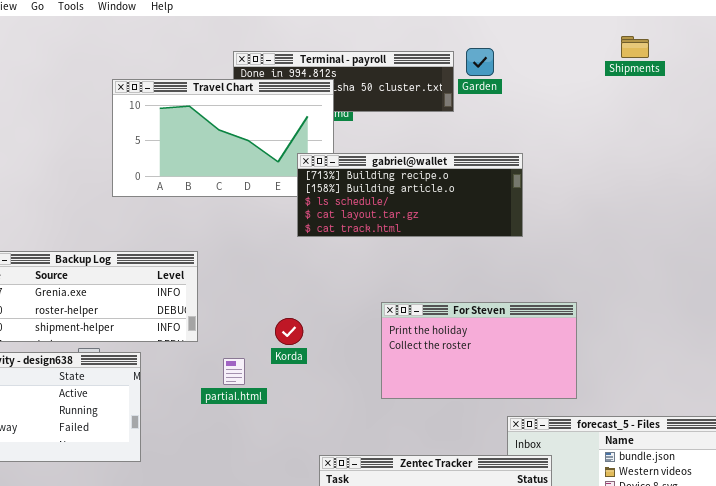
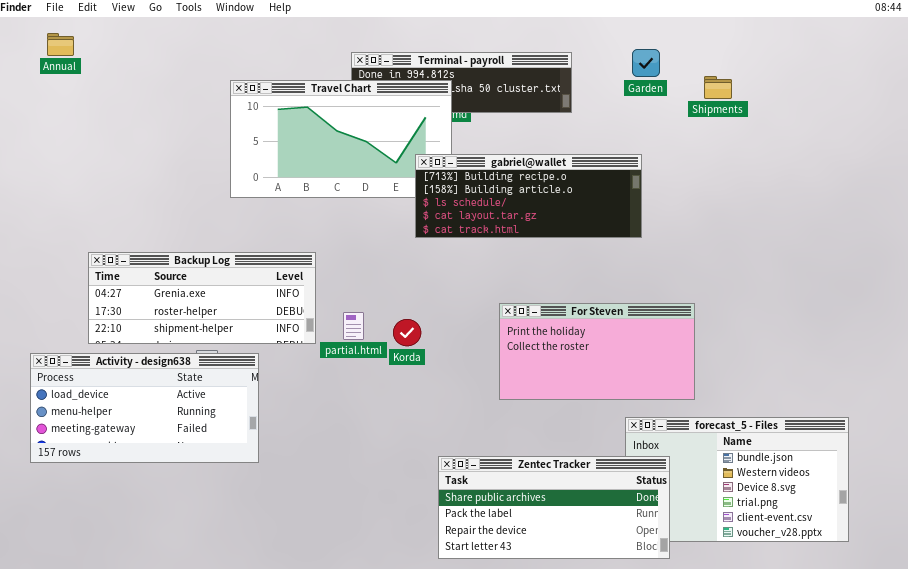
Shipments: [621,36,649,58] -> [704,76,732,99], moved
Garden: [466,48,494,76] -> [632,49,660,77], moved
partial.html: [223,358,245,385] -> [343,312,364,340], moved

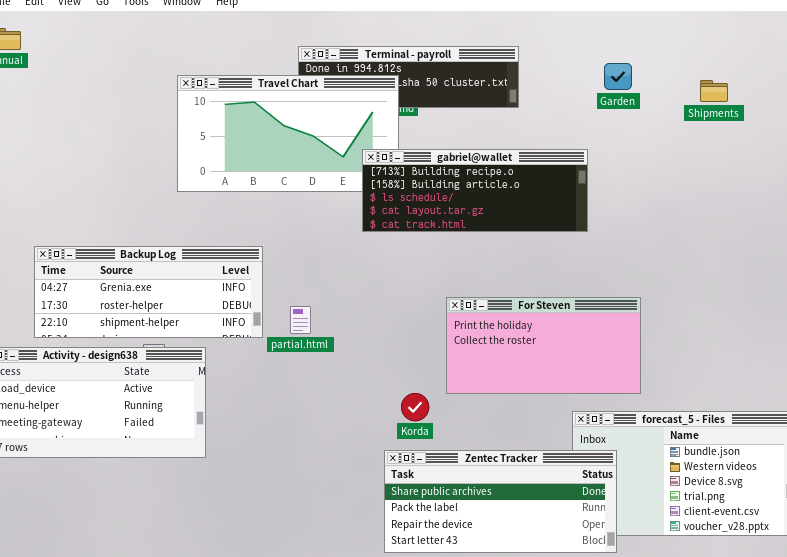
Garden: [632,49,660,77] -> [604,63,632,90], moved
Shipments: [704,76,732,99] -> [700,80,728,102], moved
Korda: [393,319,421,346] -> [401,393,429,421], moved

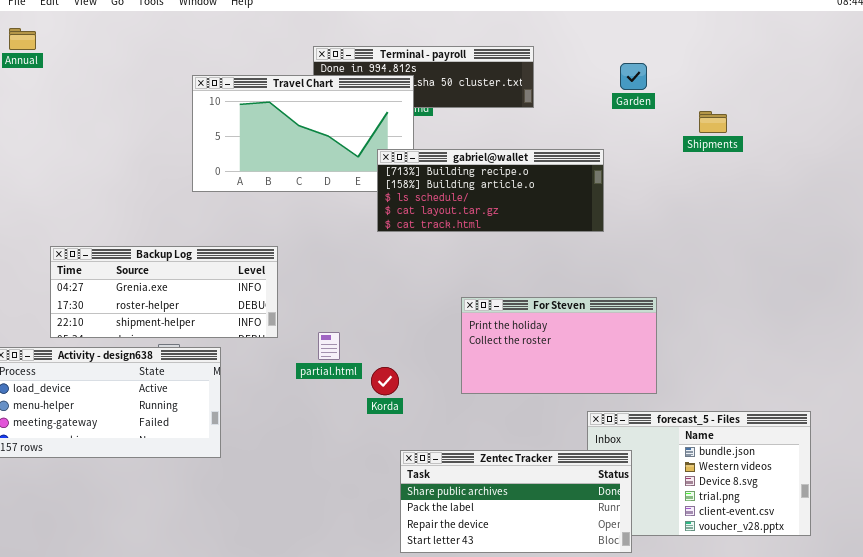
Shipments: [700,80,728,102] -> [699,111,727,133], moved
partial.html: [290,306,311,334] -> [318,332,340,360], moved
Korda: [401,393,429,421] -> [371,367,399,395], moved

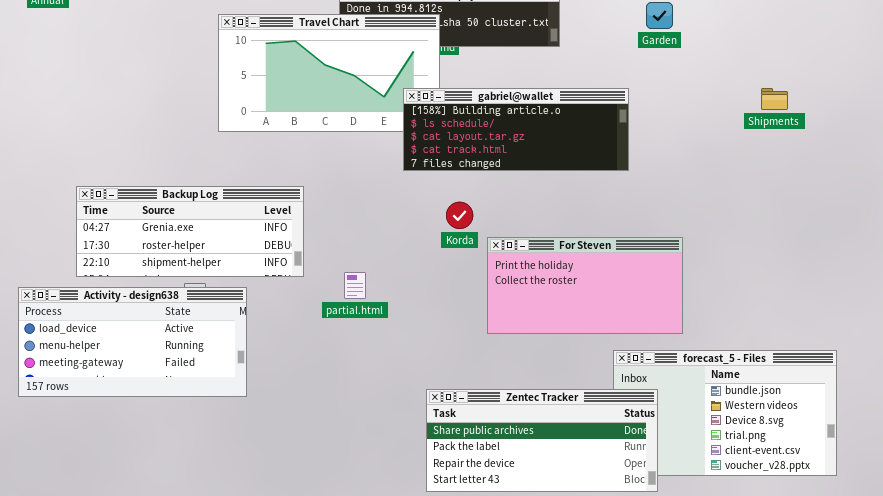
Shipments: [699,111,727,133] -> [761,88,788,110], moved
gabriel@wallet: [377,149,604,232] -> [403,88,629,171], scrolled down 1 row
Korda: [371,367,399,395] -> [446,202,473,229], moved

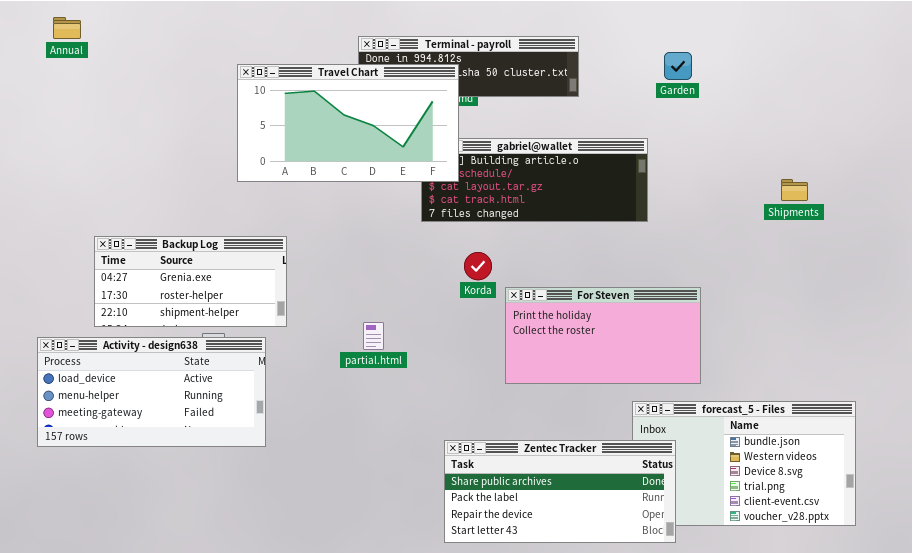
Travel Chart: [218,14,440,132] -> [237,64,459,182], raised
Shipments: [761,88,788,110] -> [781,179,808,201], moved
Backup Log: [76,186,304,277] -> [94,236,287,327], resized

